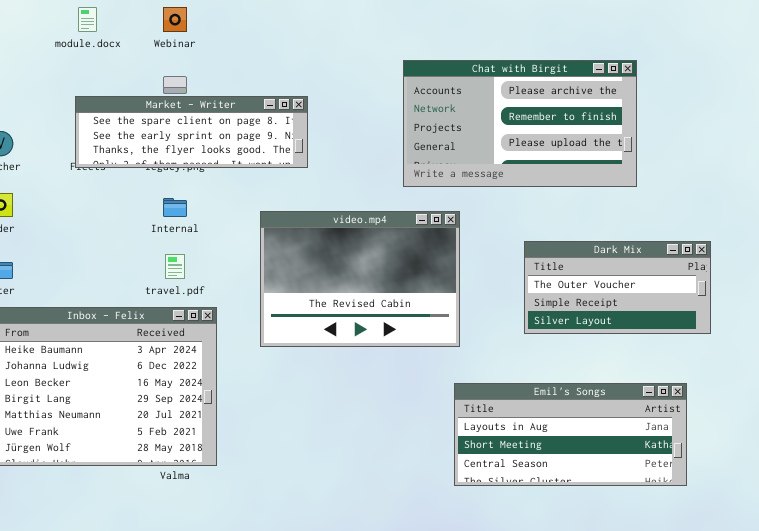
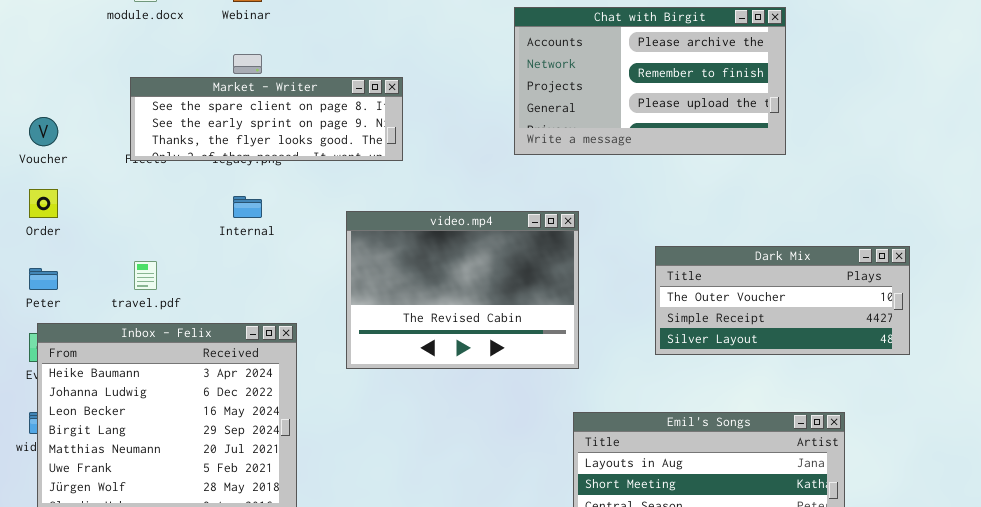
Chat with Birgit: [403,60,637,187] -> [514,7,786,155], moved
Dark Mix: [524,241,711,334] -> [655,246,910,355], resized
travel.pdf: [165,254,185,279] -> [134,261,157,290], moved

